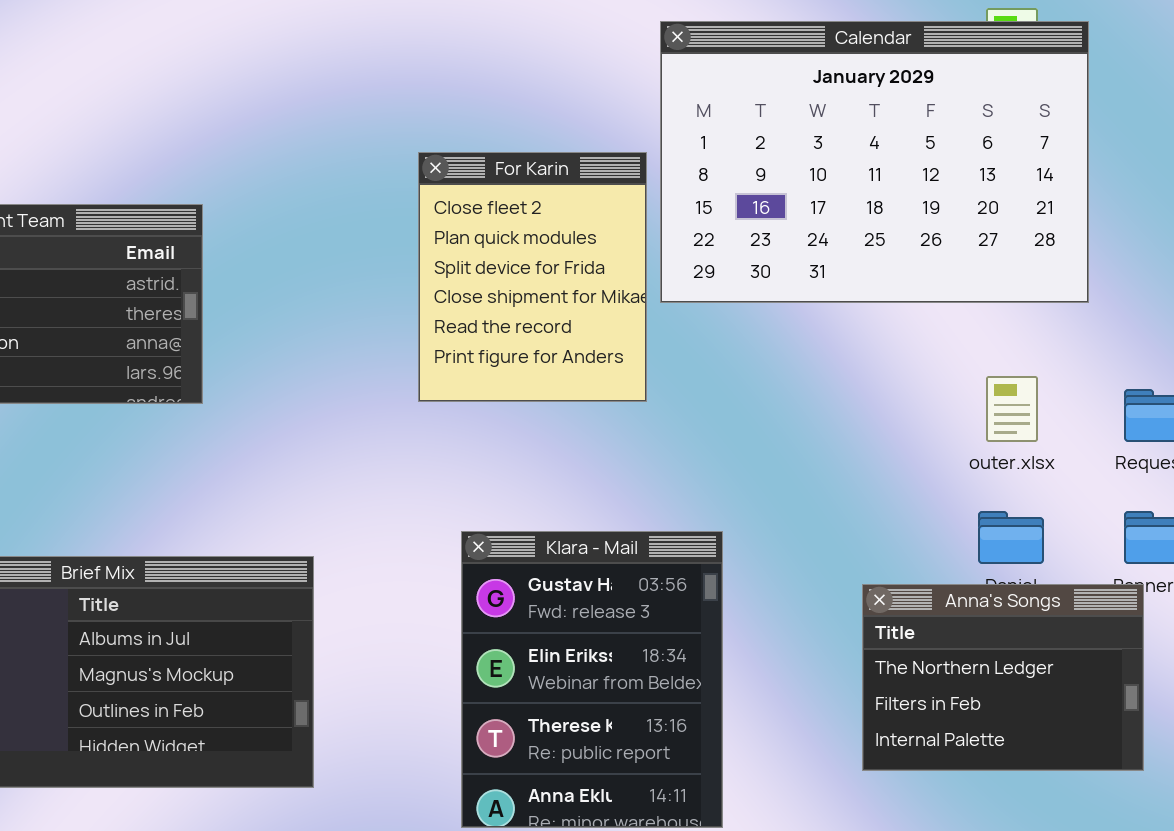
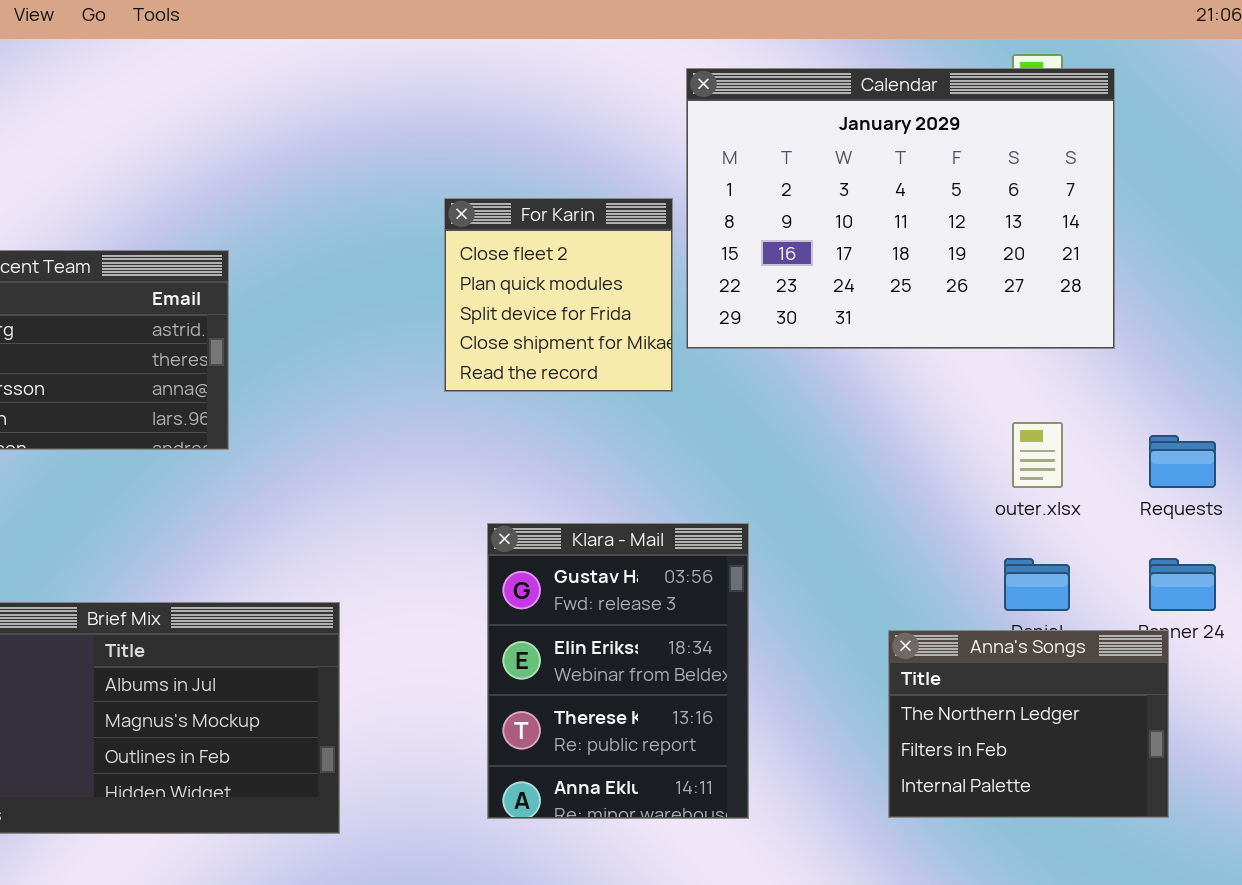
For Karin: [418,152,647,402] -> [444,198,673,392], resized
Klara - Mail: [461,531,723,828] -> [487,523,749,819], moved

